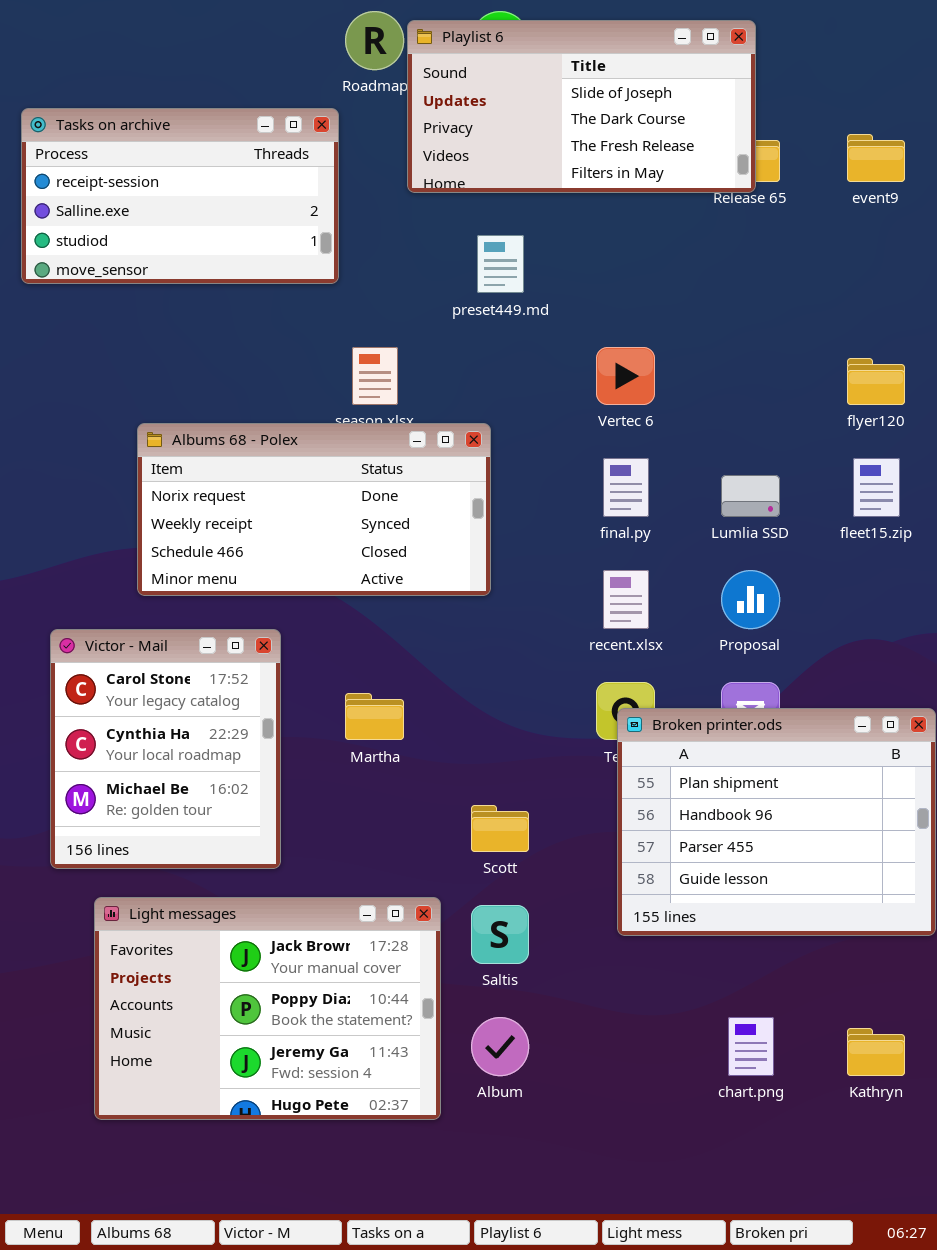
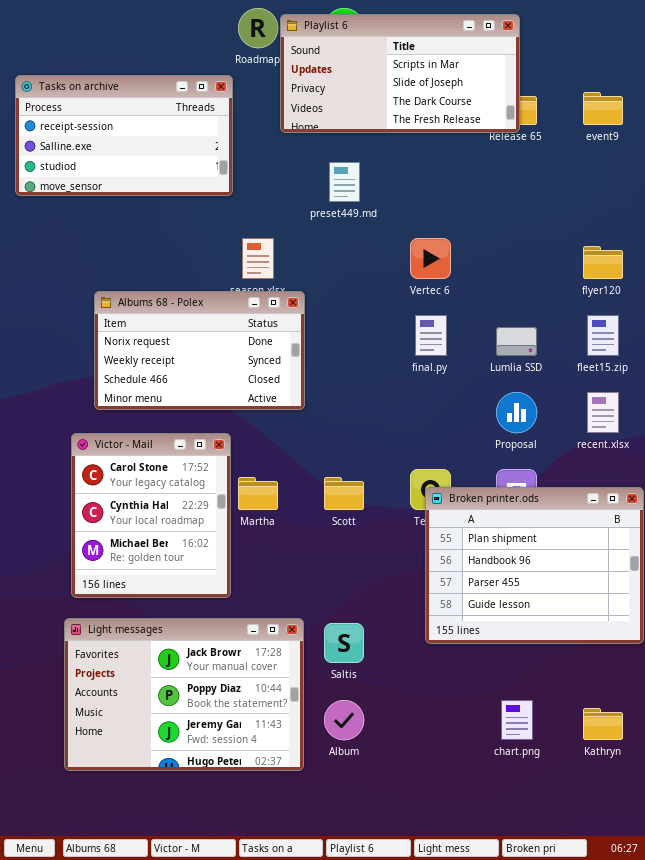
Playlist 6: [407,20,756,193] -> [280,14,520,133], scrolled up 1 row
Albums 68 - Polex: [137,423,491,596] -> [94,291,305,410], resized
recent.xlsx: [603,570,649,629] -> [587,392,619,433], moved
Victor - Mail: [50,629,281,869] -> [71,433,231,598], moved
Scott: [471,805,529,852] -> [324,477,364,510], moved

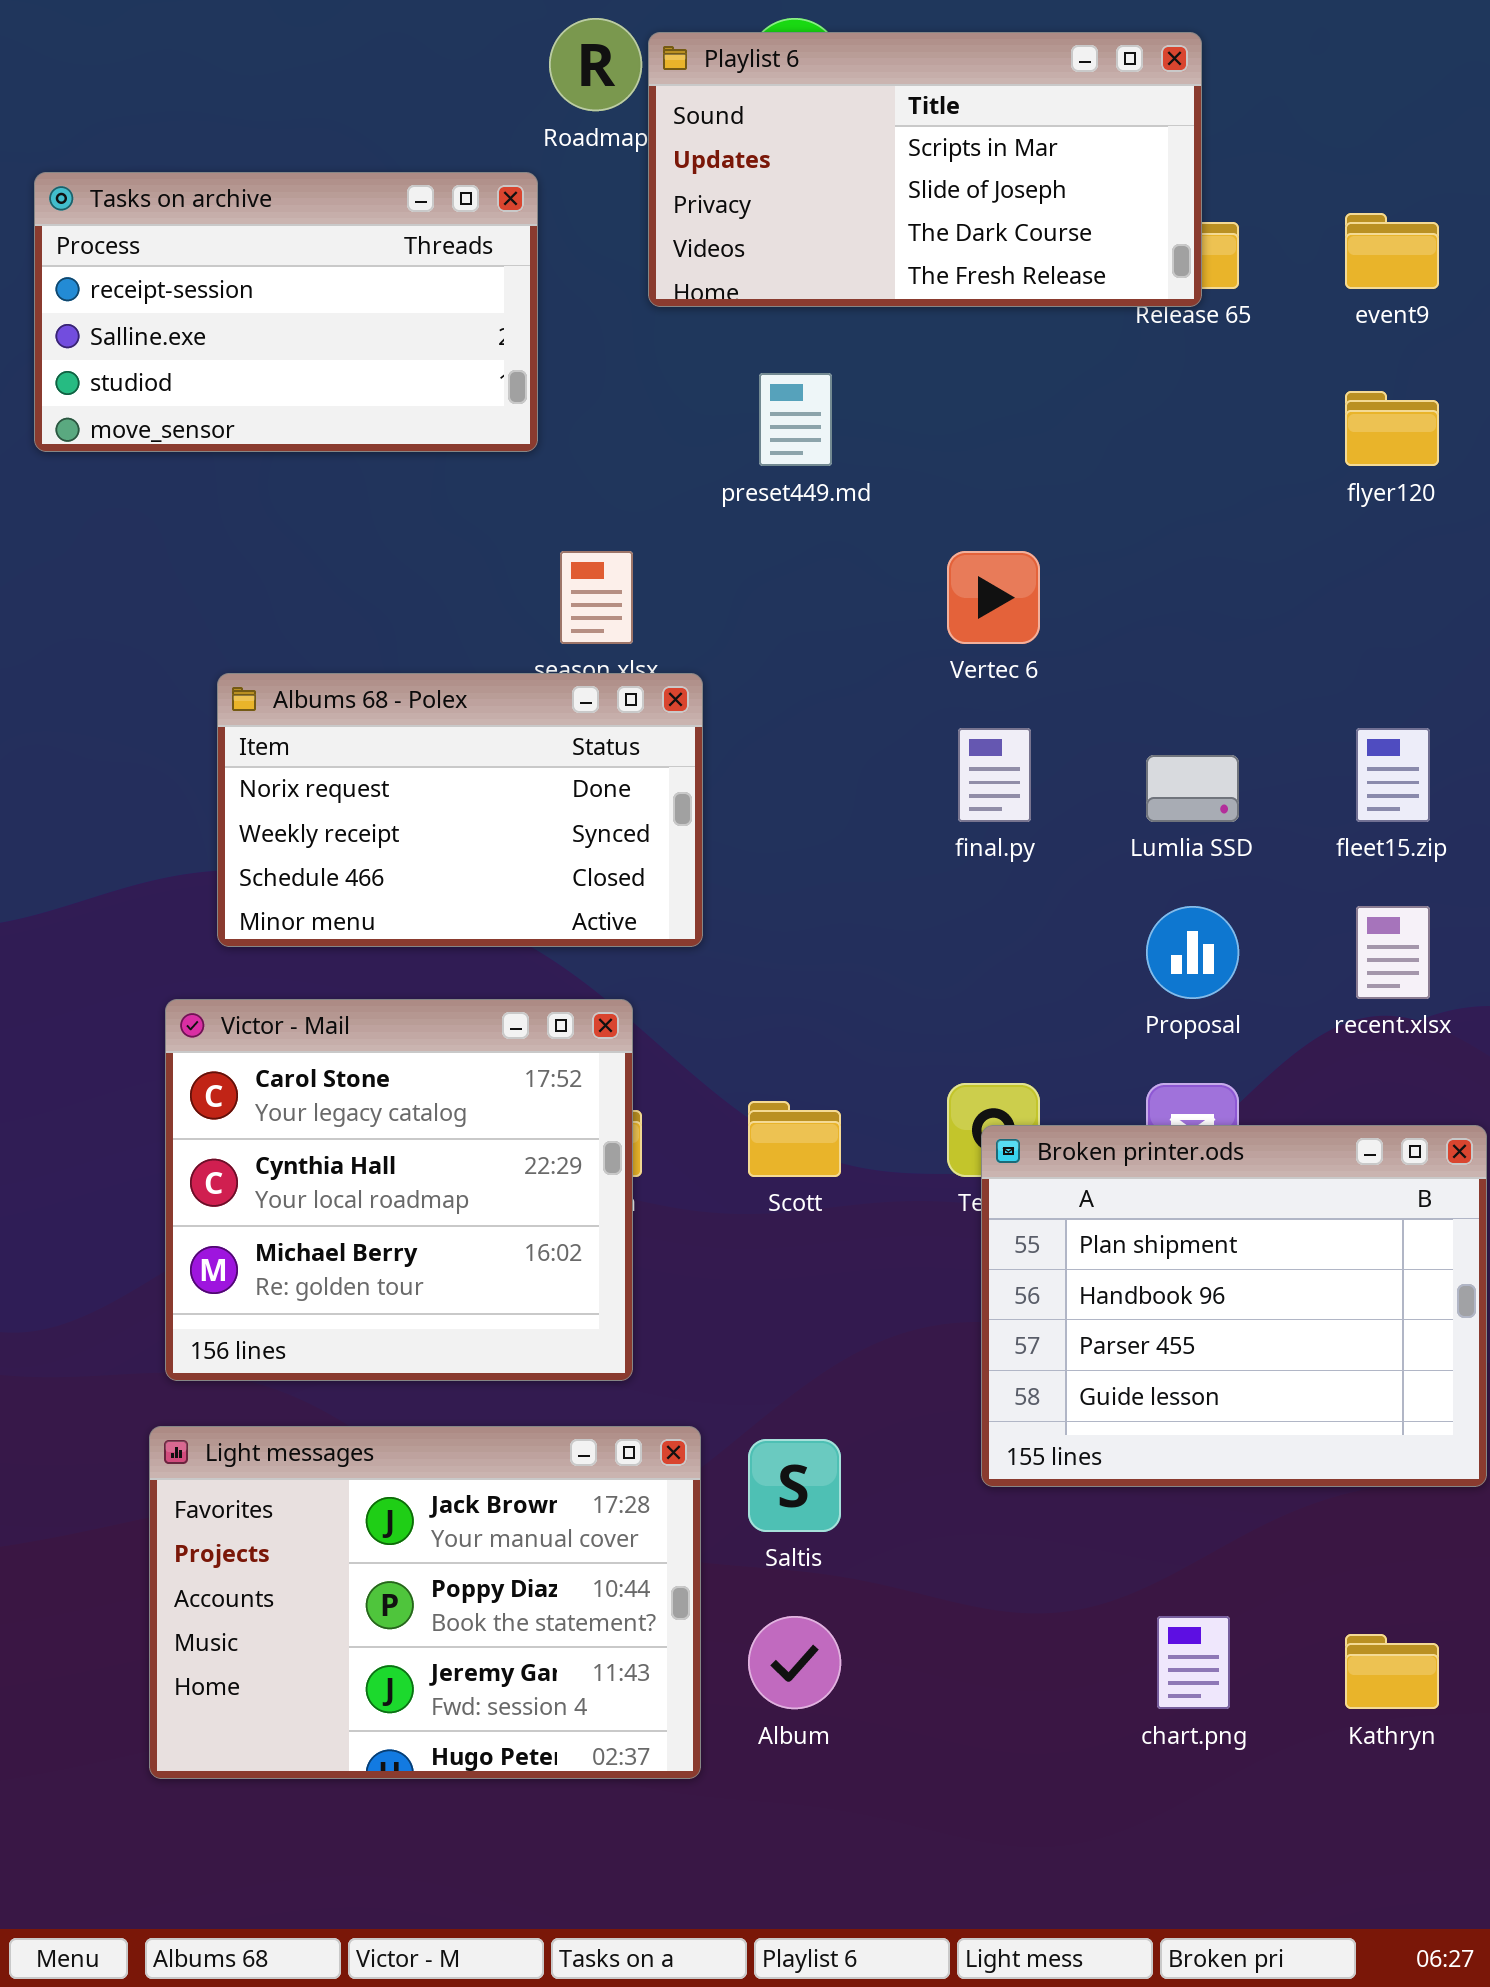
flyer120: [583,246,623,279] -> [1345,391,1439,466], moved
Victor - Mail: [71,433,231,598] -> [165,999,633,1381], resized

